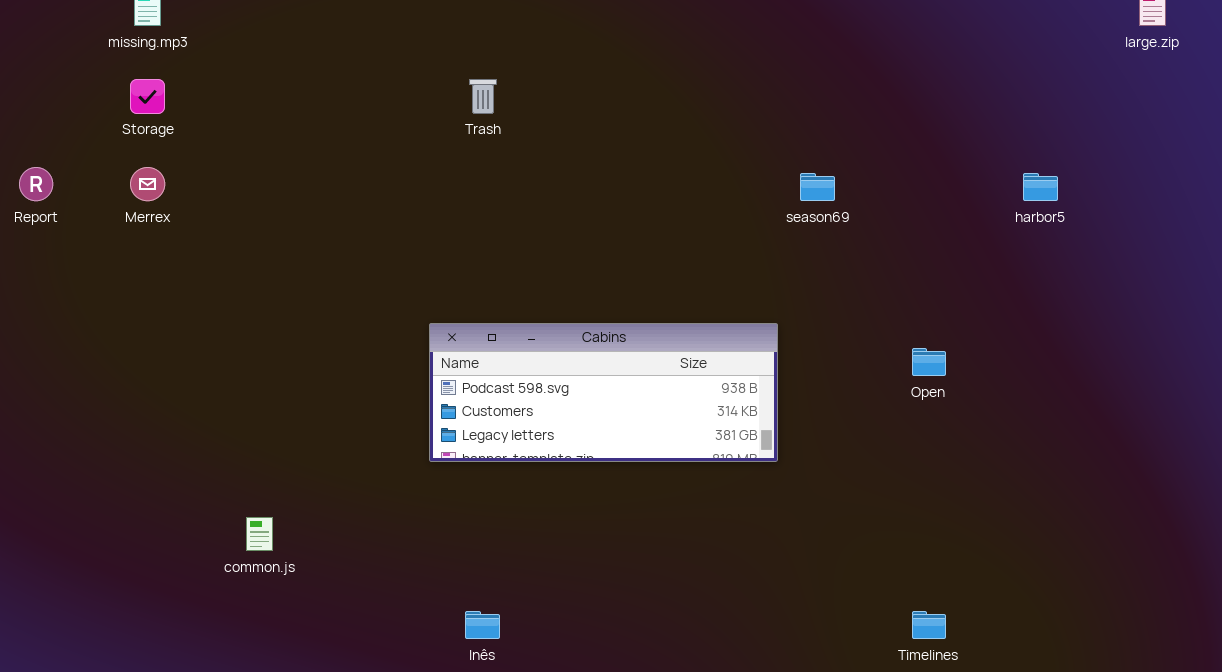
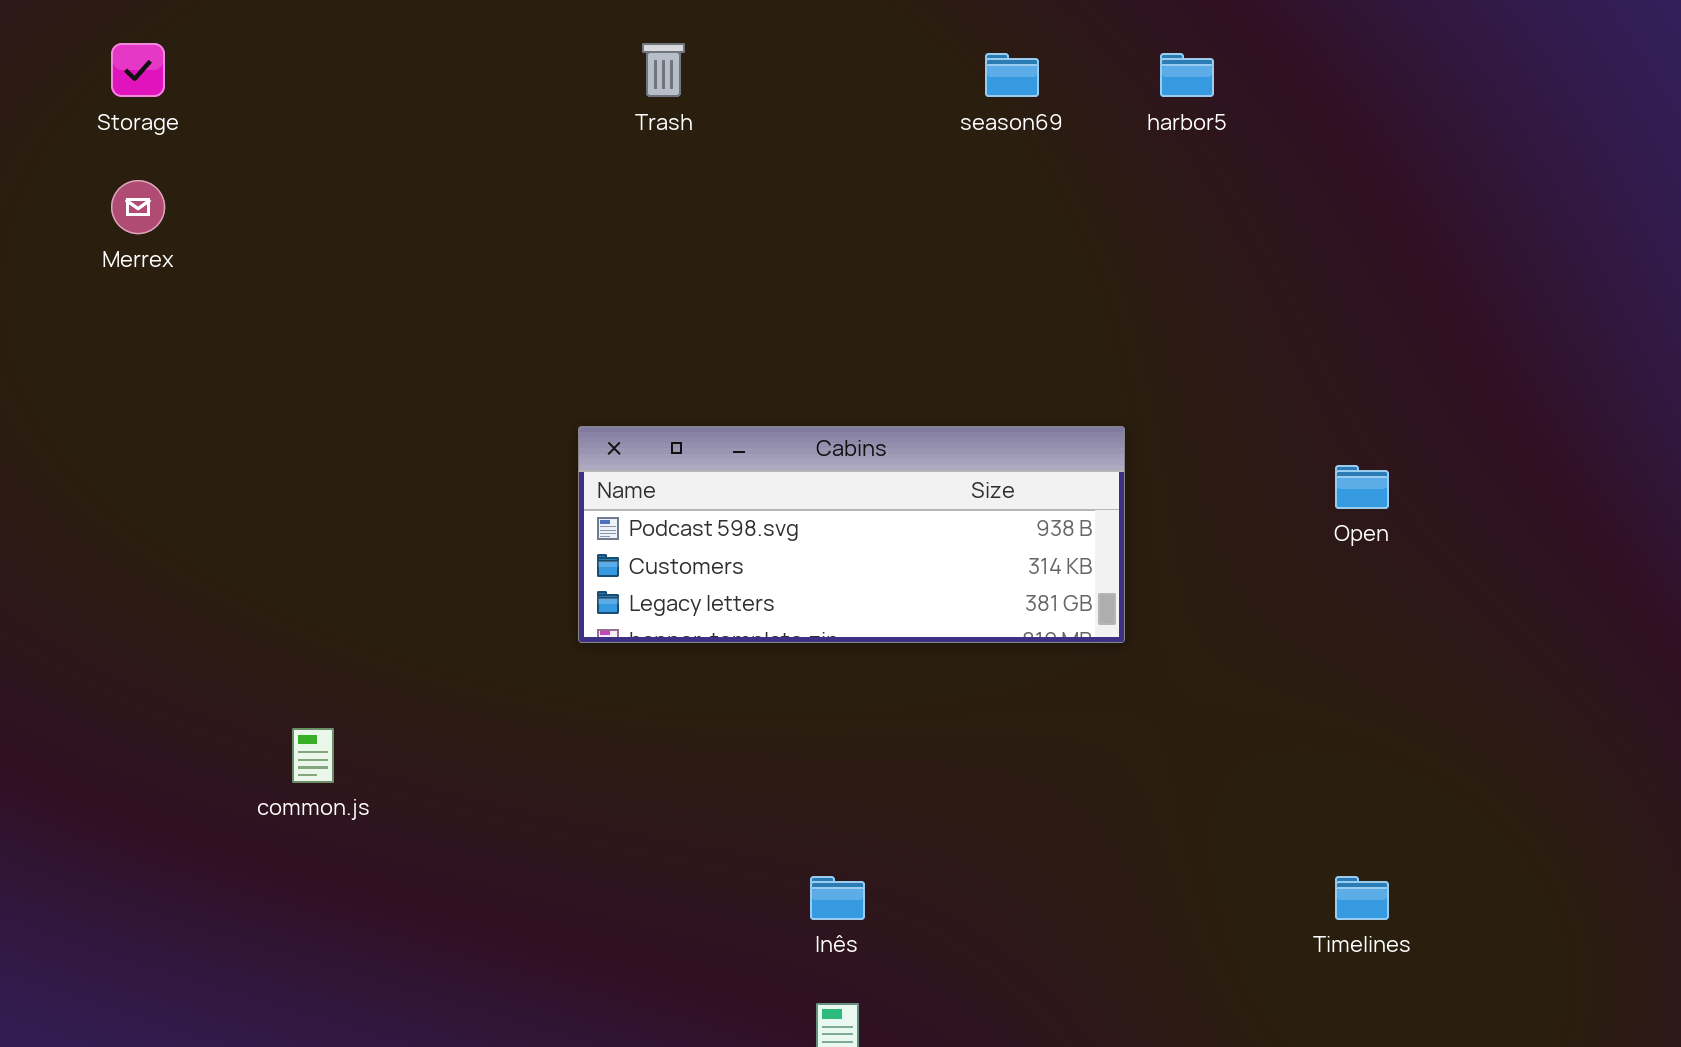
season69: [800,173,835,201] -> [985,53,1039,97], moved
harbor5: [1023,173,1058,201] -> [1160,53,1214,97], moved
Inês: [465,611,500,639] -> [810,876,865,920], moved

